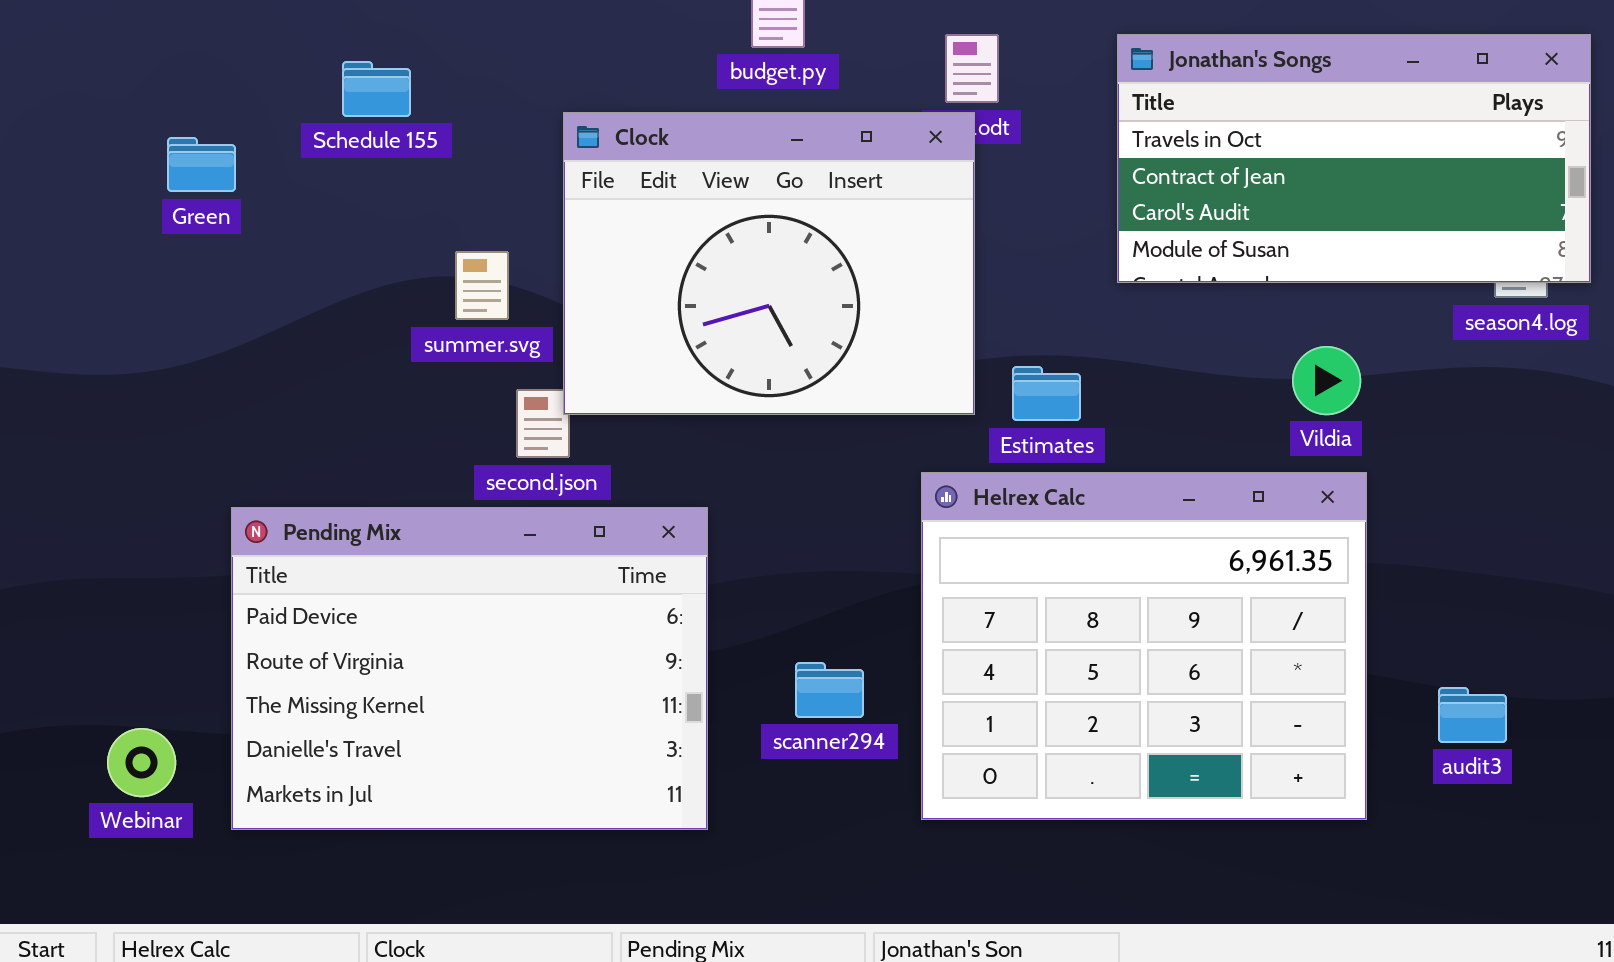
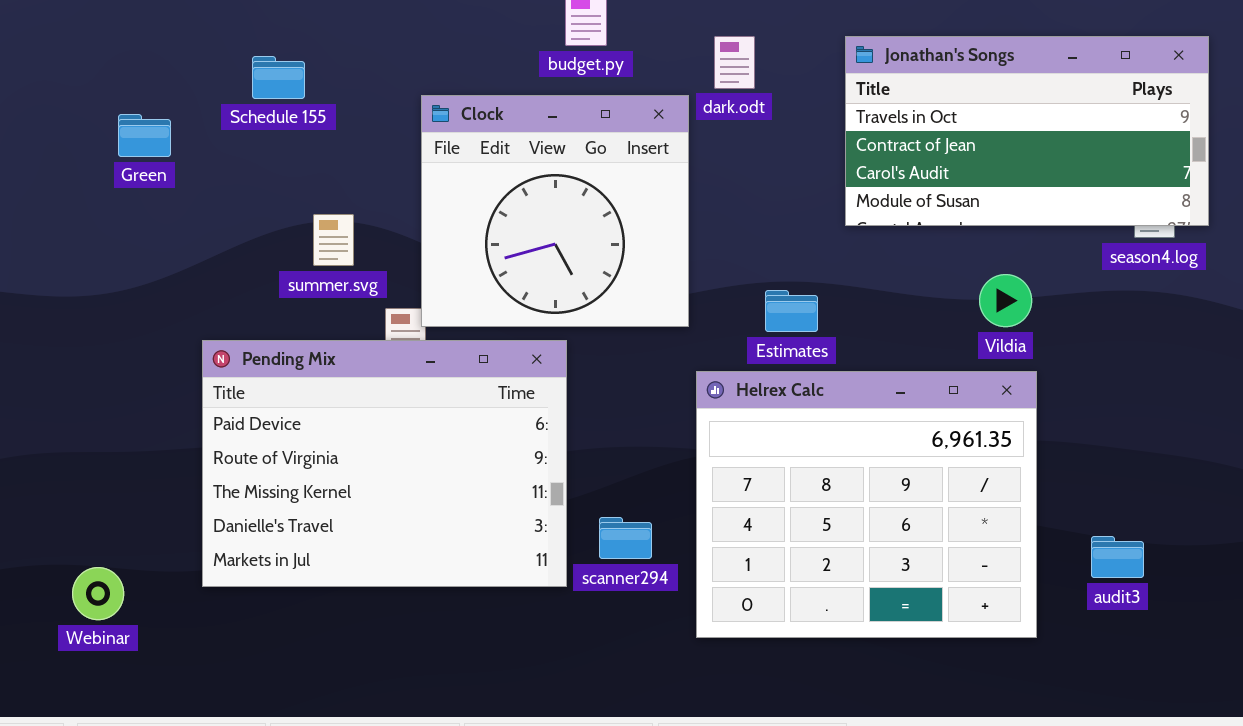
Clock: [563,112,975,415] -> [421,95,689,327], resized
summer.svg: [455,251,509,320] -> [313,214,354,266], moved
Pending Mix: [231,507,708,830] -> [202,340,567,587], moved

